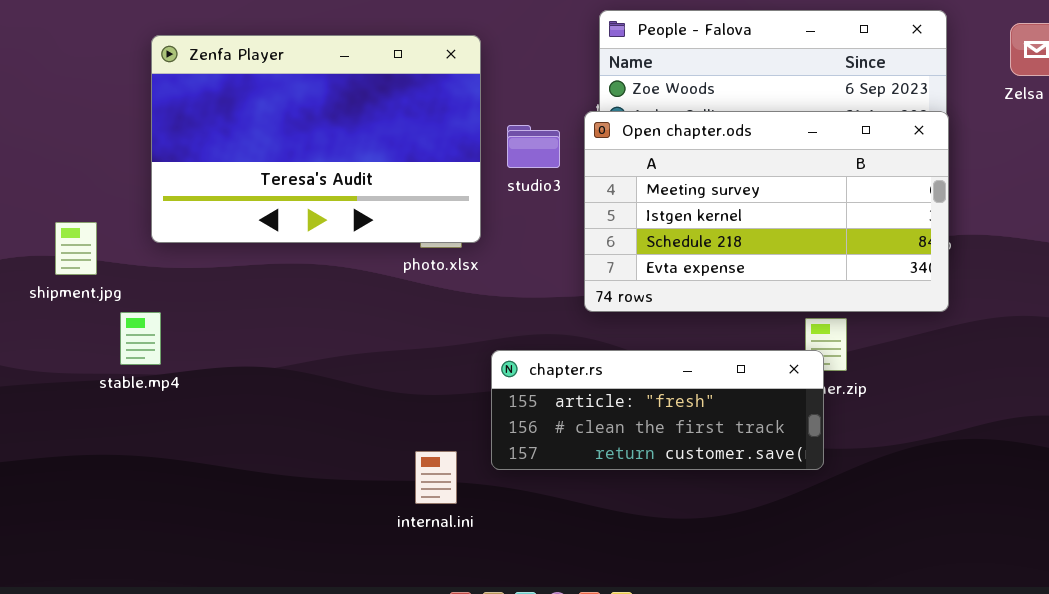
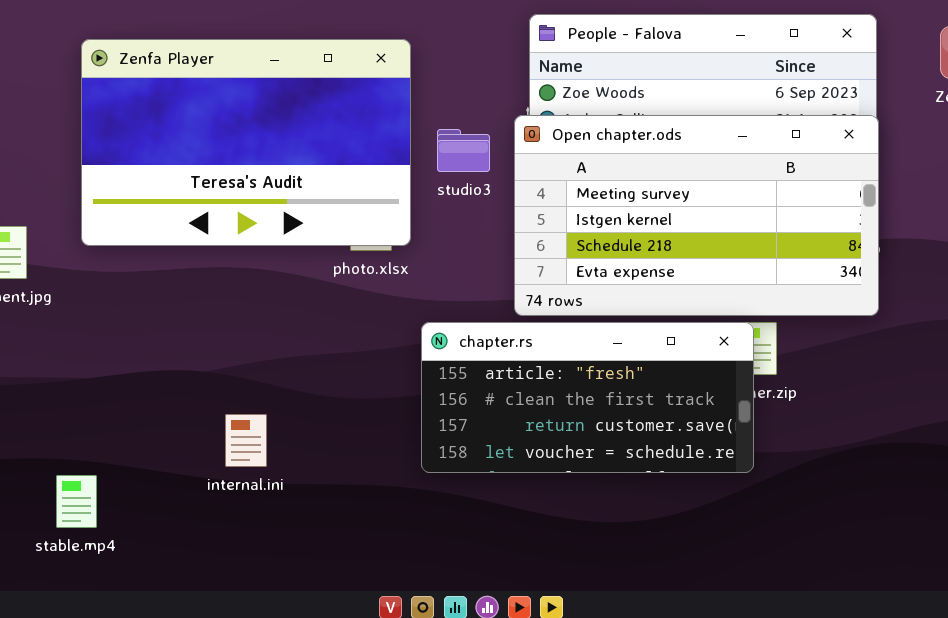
stable.mp4: [120,312,161,365] -> [56,475,97,528], moved
chapter.rs: [491,350,824,470] -> [421,322,754,473], resized
internal.ini: [415,451,457,504] -> [225,414,267,467], moved

